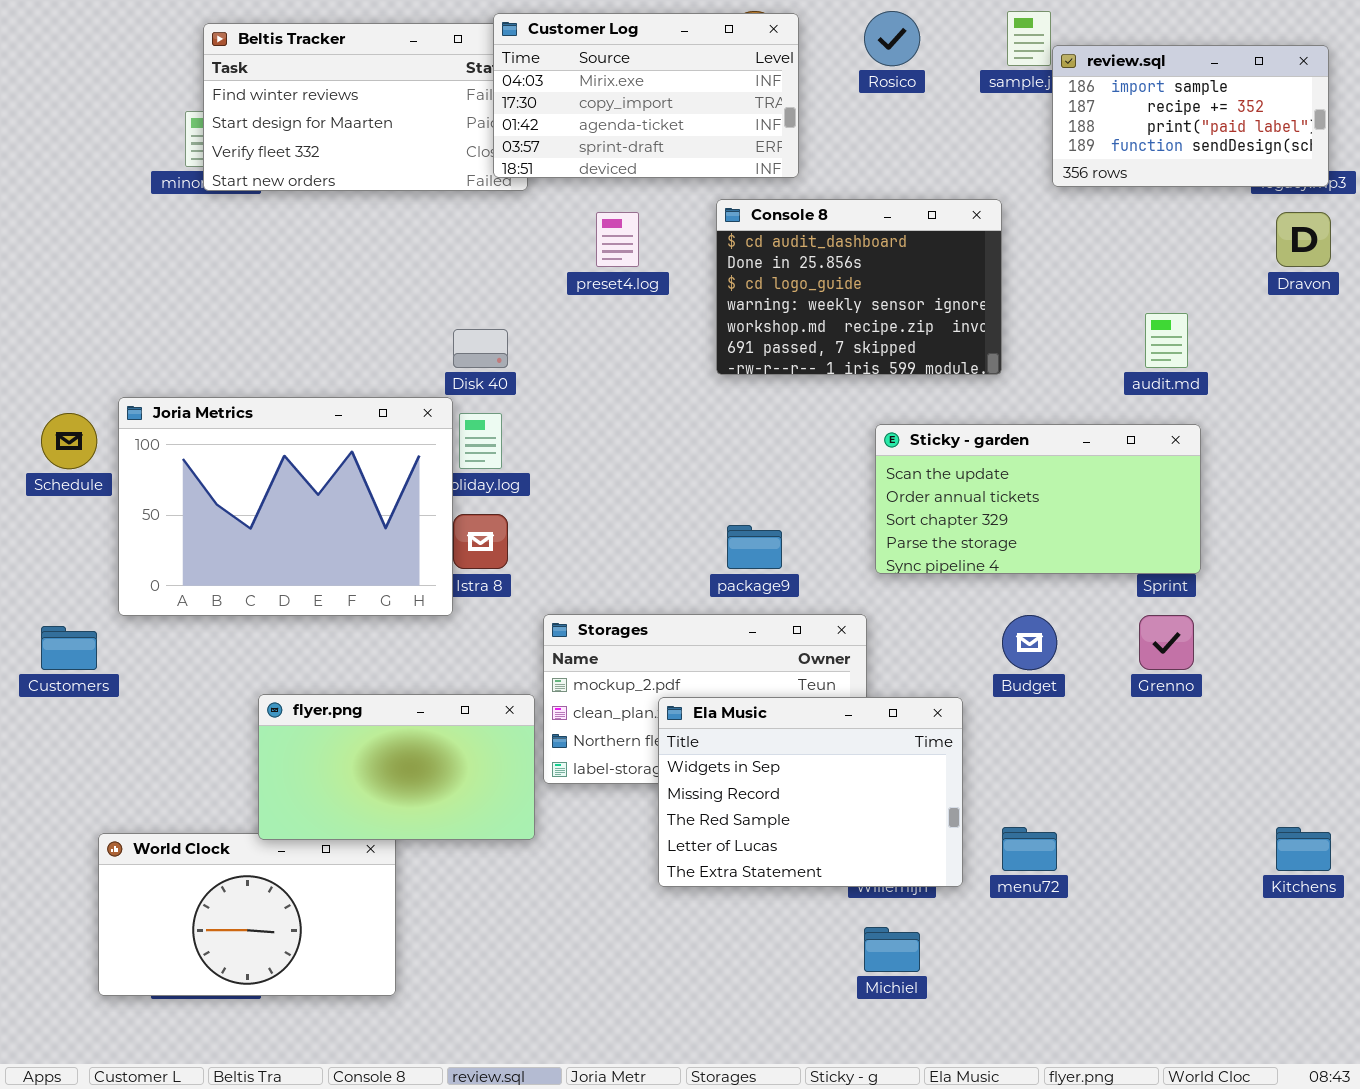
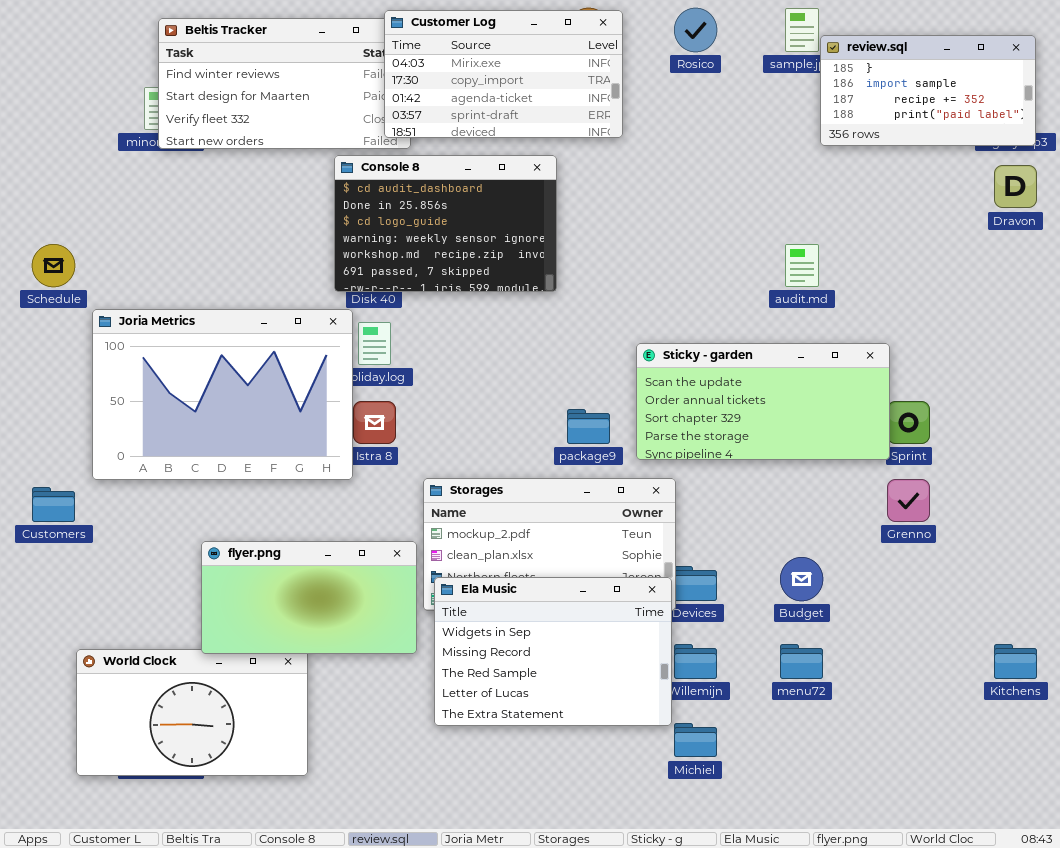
review.sql: [1052,45,1329,187] -> [820,35,1036,146], scrolled up 1 row
Console 8: [716,199,1002,375] -> [334,155,557,292], moved
audit.md: [1145,313,1188,368] -> [785,244,819,287], moved
Schedule: [41,413,97,469] -> [32,244,75,287], moved
Sticky - garden: [875,424,1201,574] -> [636,343,890,460], moved
Budget: [1002,615,1057,670] -> [780,557,823,601], moved
Ela Music: [658,697,963,887] -> [434,577,672,726], moved

